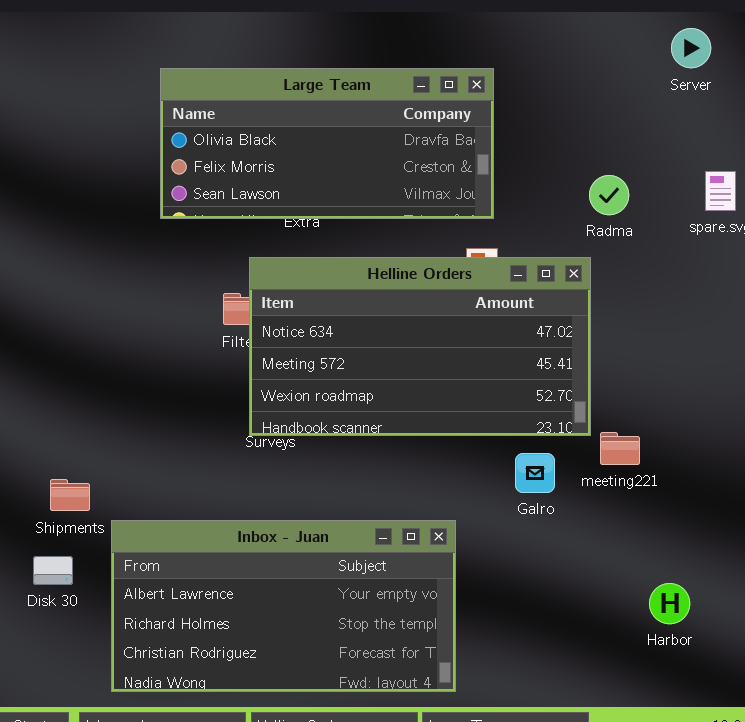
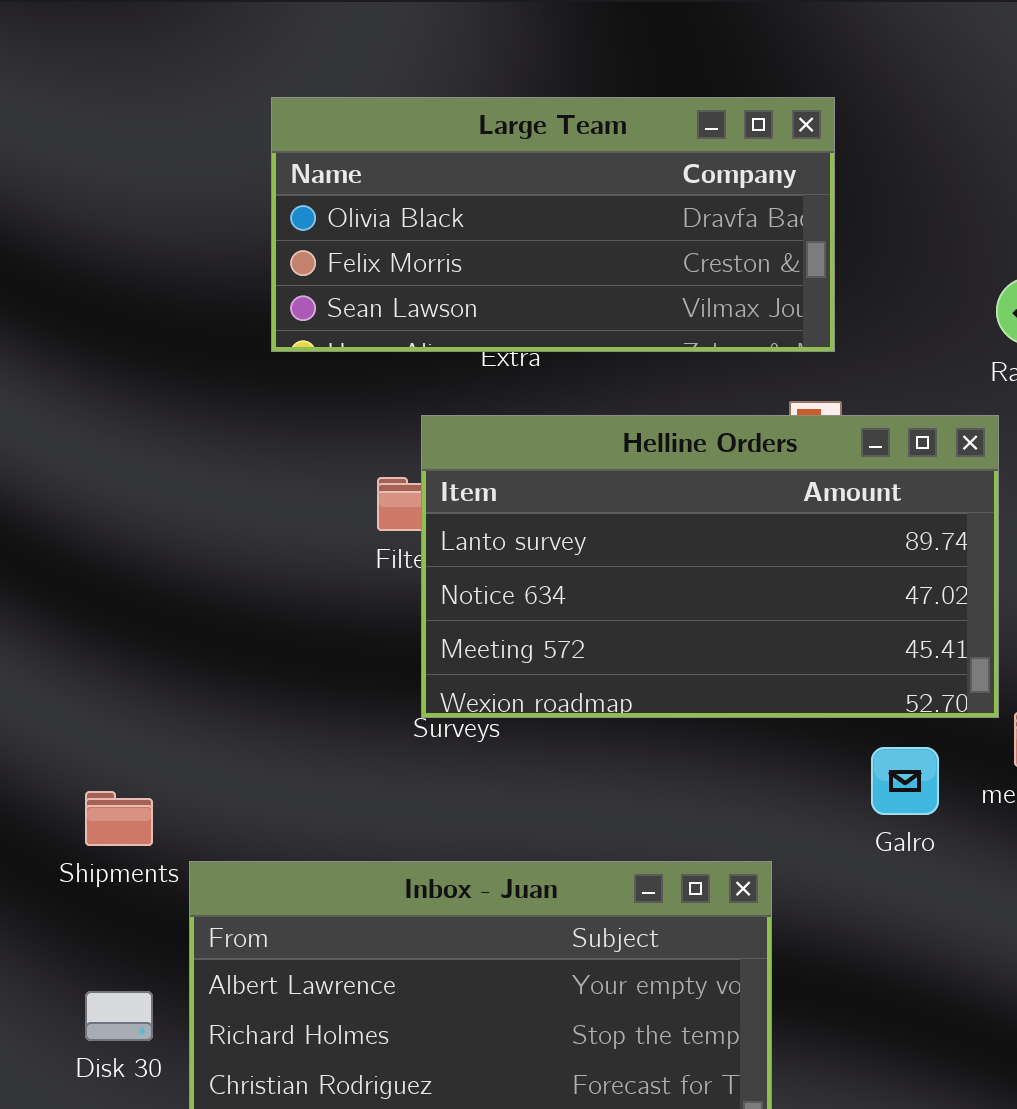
Helline Orders: [249,257,591,436] -> [421,415,999,718], scrolled up 1 row
Disk 30: [33,556,73,585] -> [85,991,153,1041], moved

